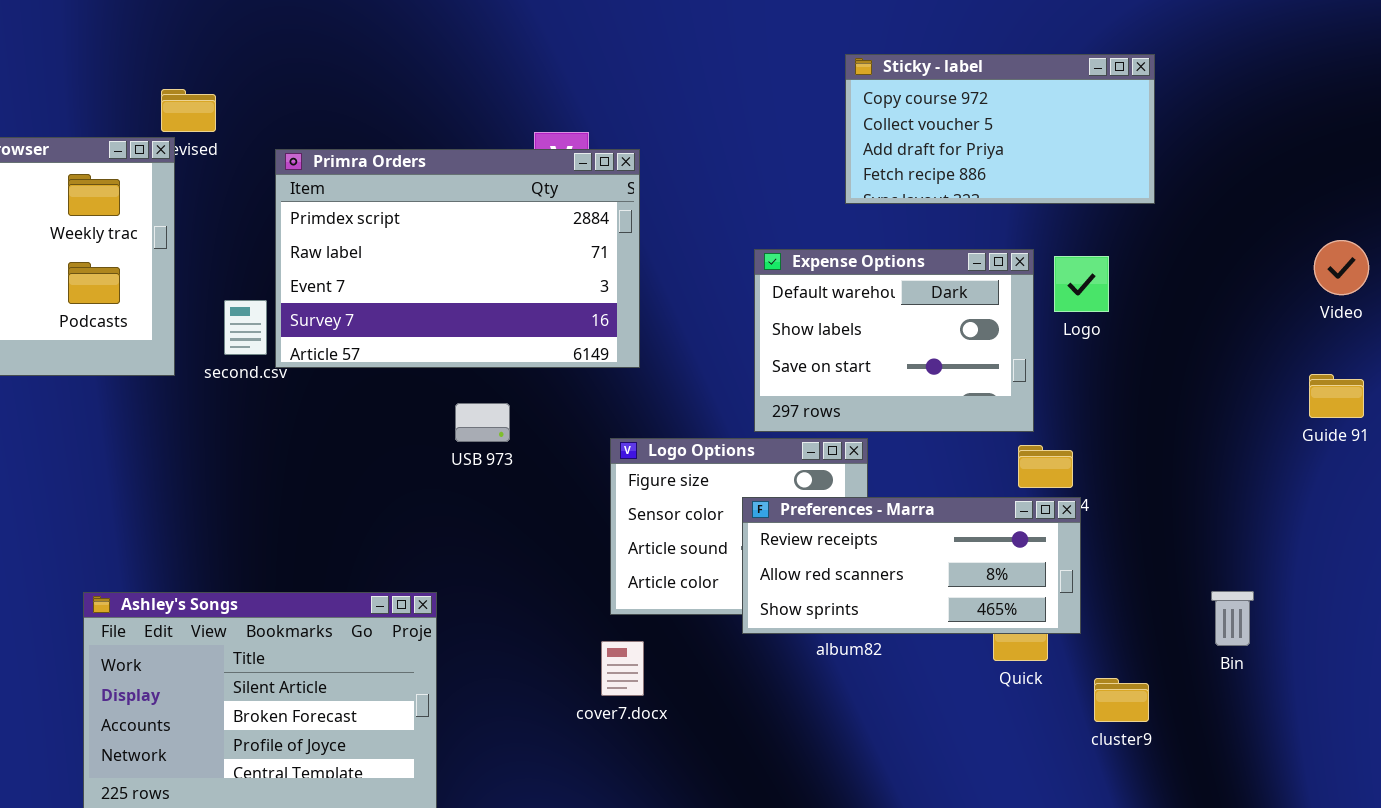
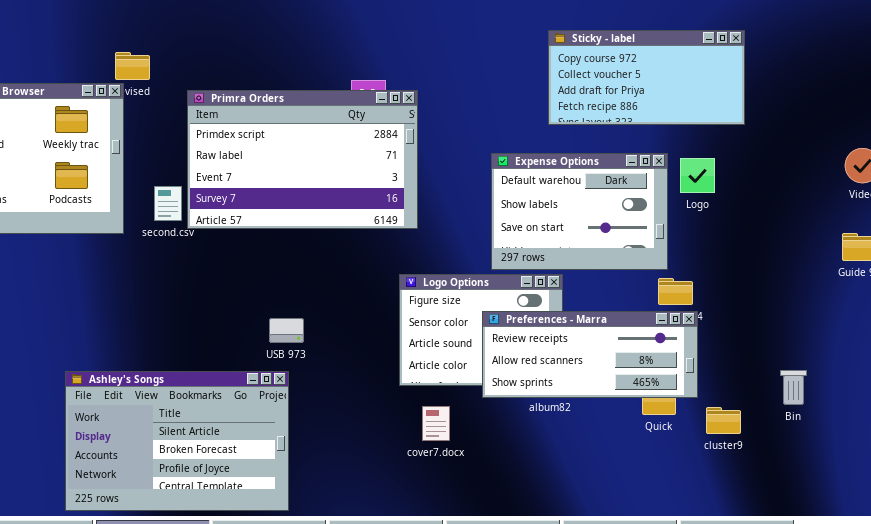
USB 973: [455,403,510,442] -> [269,318,304,343], moved
cover7.docx: [601,641,644,696] -> [422,406,450,441], moved
cluster9: [1094,678,1149,722] -> [706,407,741,434], moved

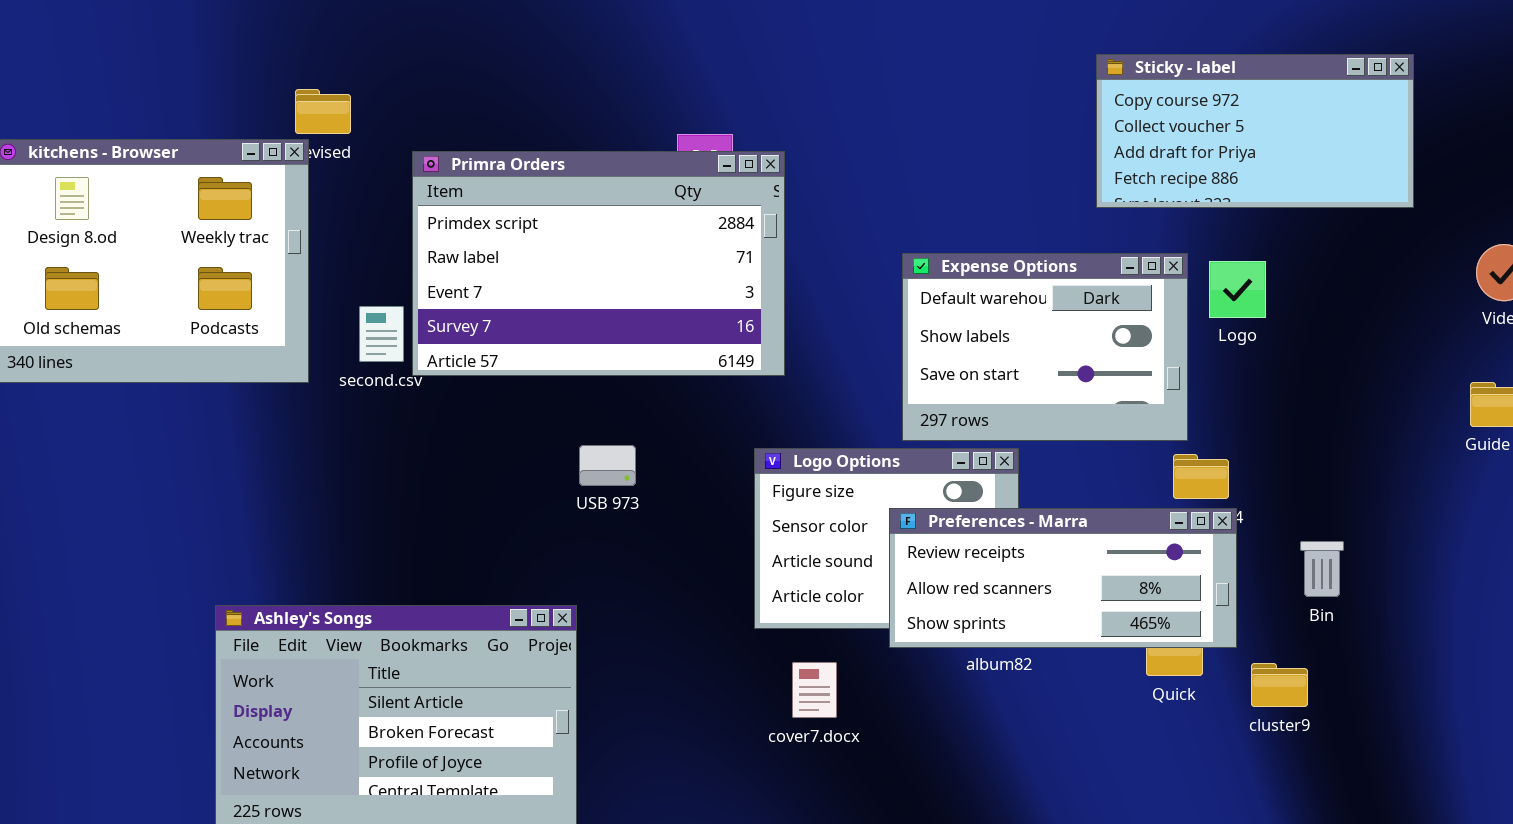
Sticky - label: [548,30,745,125] -> [1096,54,1414,208], moved
USB 973: [269,318,304,343] -> [579,445,636,486], moved
Bin: [780,370,807,405] -> [1300,541,1344,597], moved

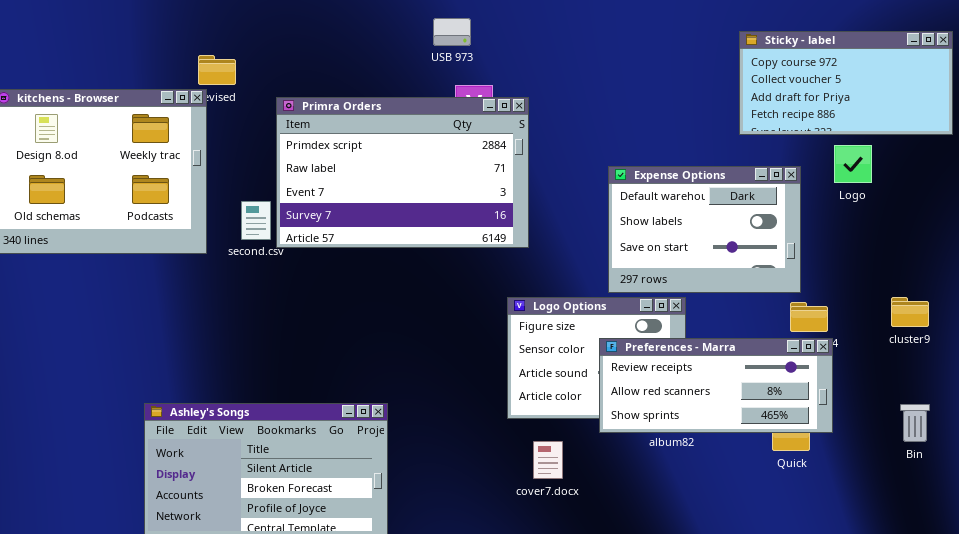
Logo: [1209,261,1266,318] -> [834,145,872,183], moved
USB 973: [579,445,636,486] -> [433,18,471,46], moved
Bin: [1300,541,1344,597] -> [900,404,930,442], moved
cluster9: [1251,663,1308,707] -> [891,297,929,327], moved

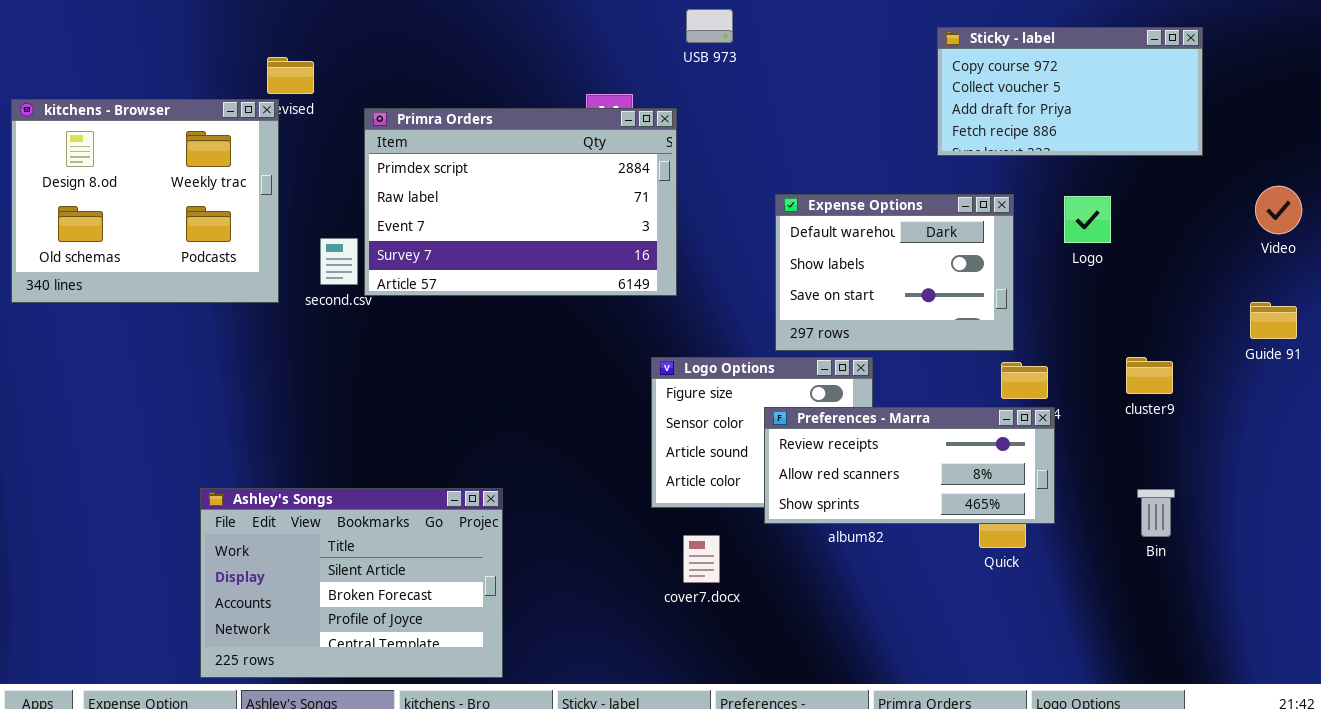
USB 973: [433,18,471,46] -> [686,9,733,43], moved
Logo: [834,145,872,183] -> [1064,196,1111,243], moved

